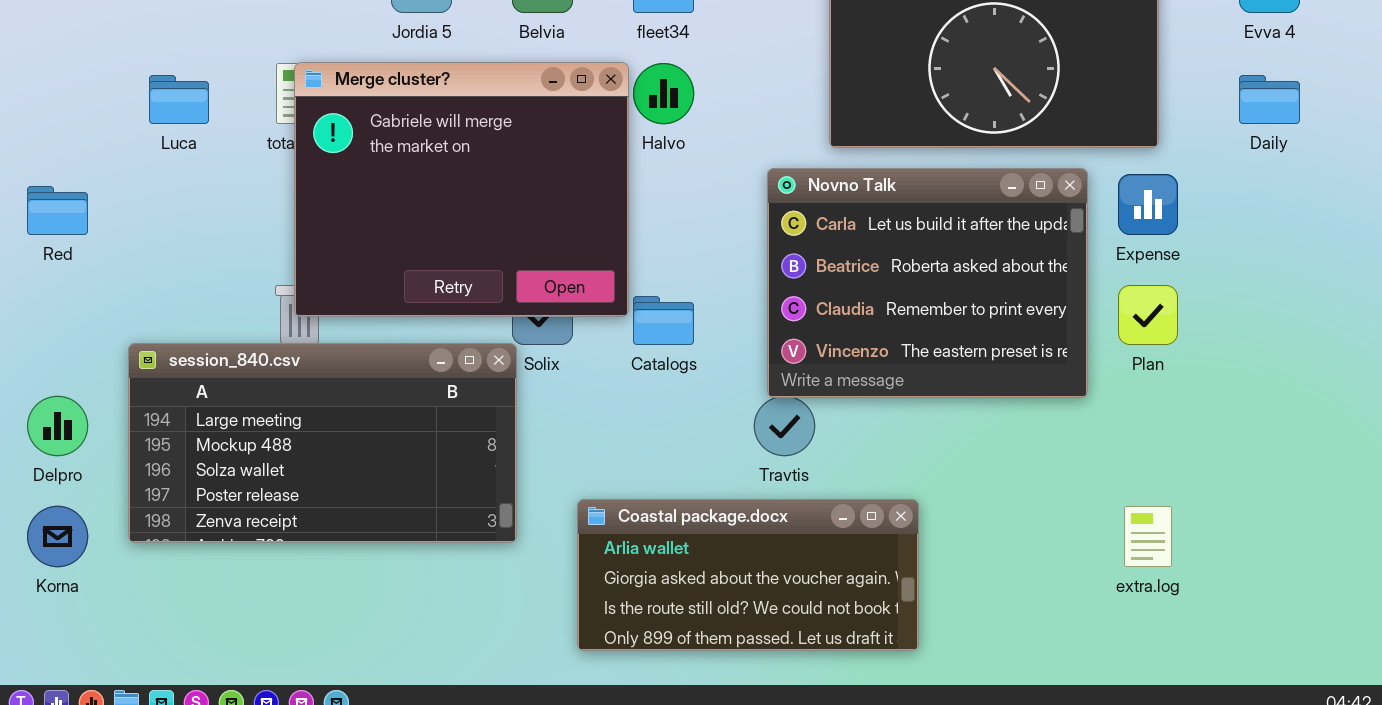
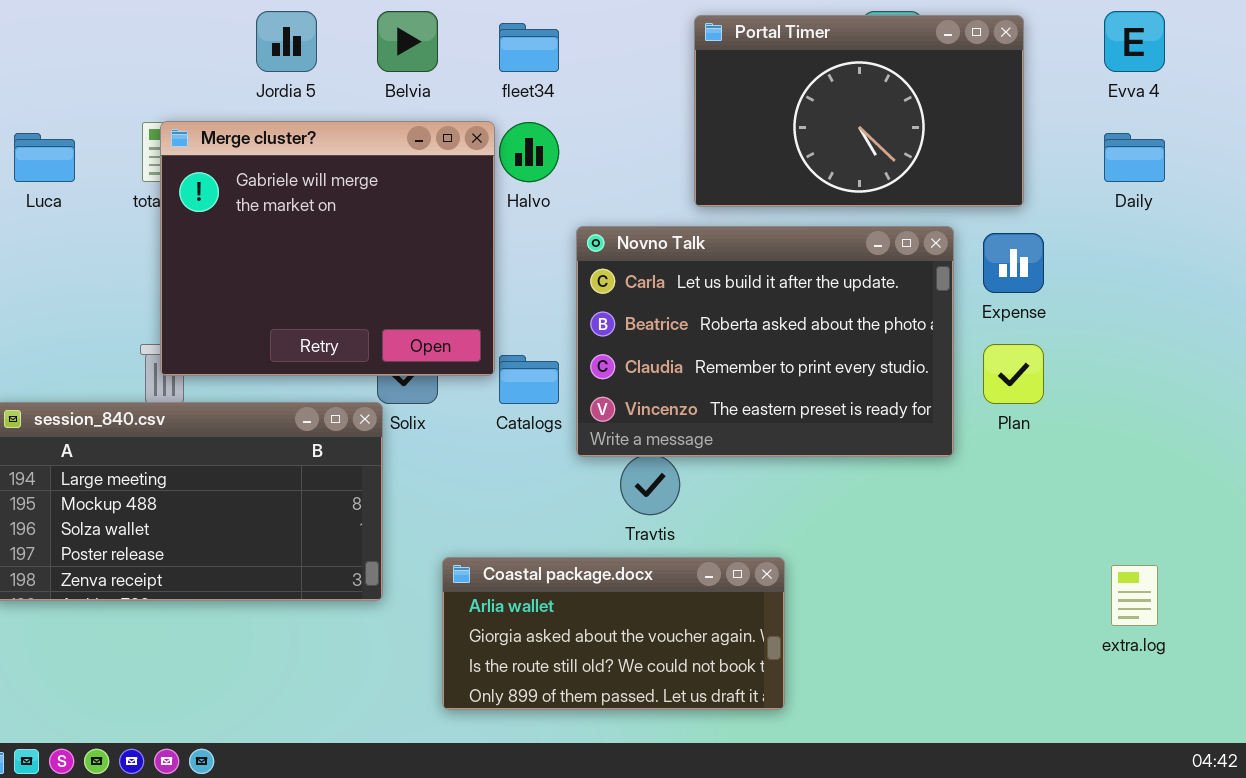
Novno Talk: [767,168,1088,398] -> [576,226,954,457], resized
extra.log: [1124,506,1172,567] -> [1111,565,1158,626], moved

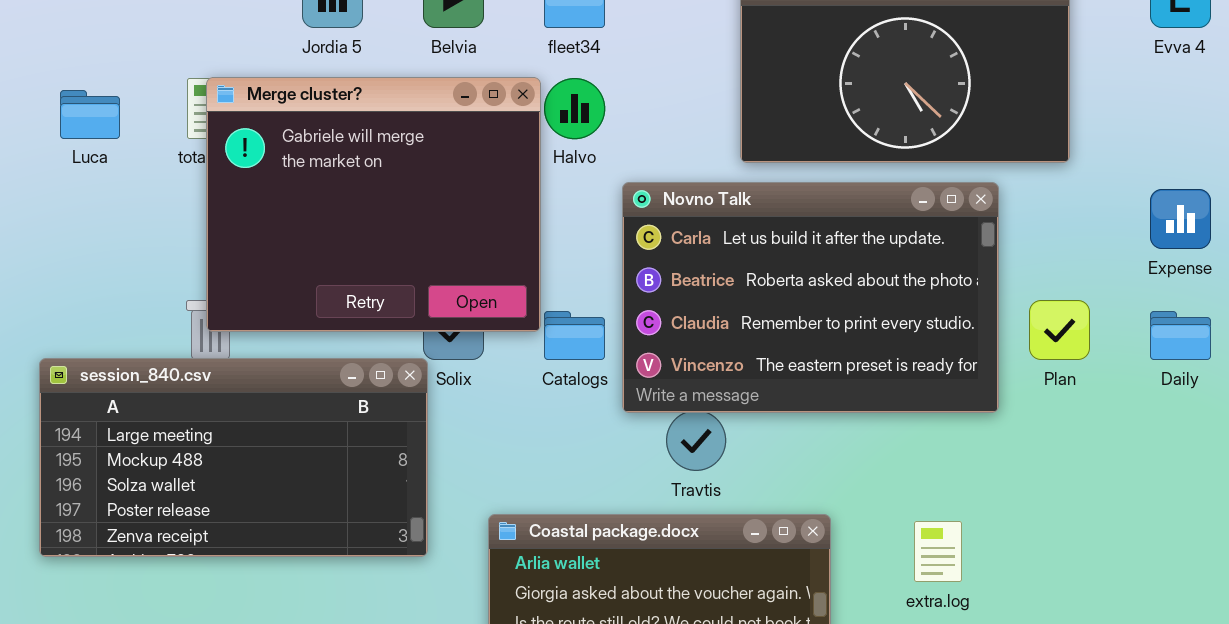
Daily: [1104,133,1165,182] -> [1150,311,1211,360], moved
Expense: [983,233,1044,293] -> [1150,189,1211,249], moved
extra.log: [1111,565,1158,626] -> [914,521,962,582], moved

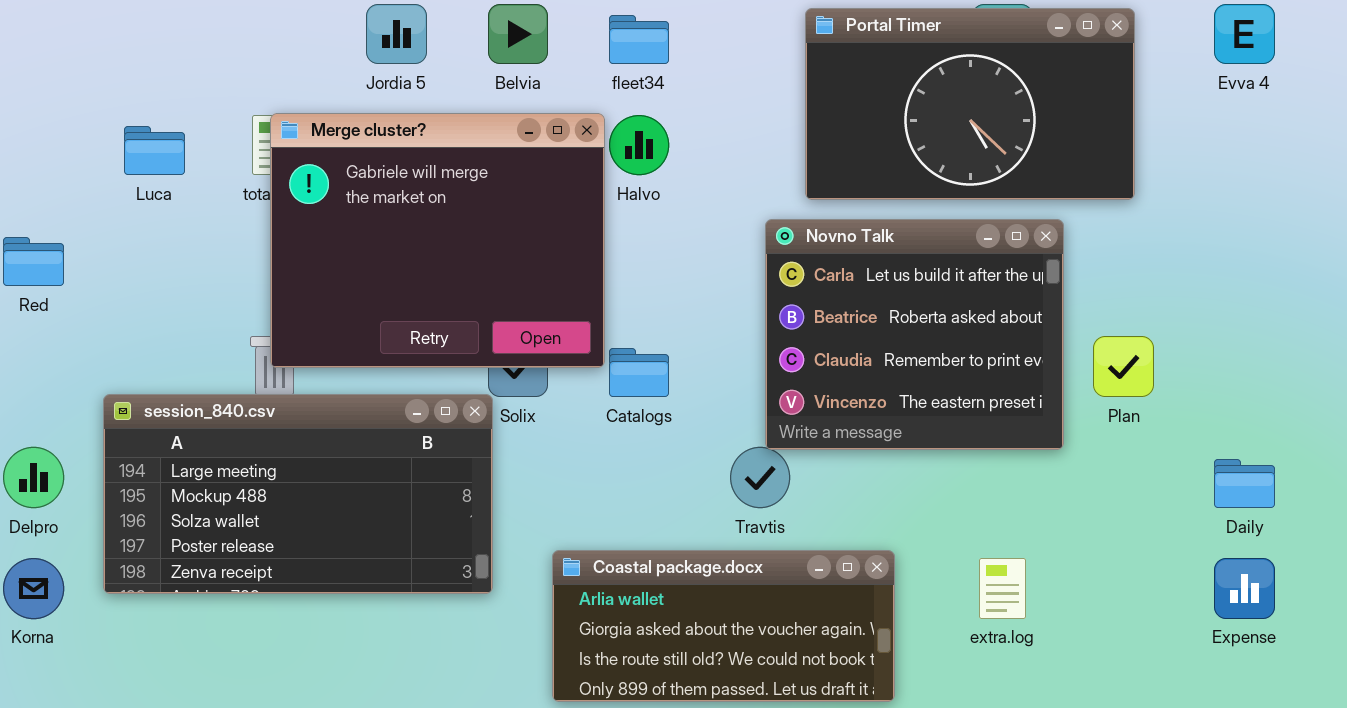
Novno Talk: [622,182,999,413] -> [765,219,1064,450], resized
Expense: [1150,189,1211,249] -> [1214,558,1275,619], moved
Daily: [1150,311,1211,360] -> [1214,459,1275,508], moved

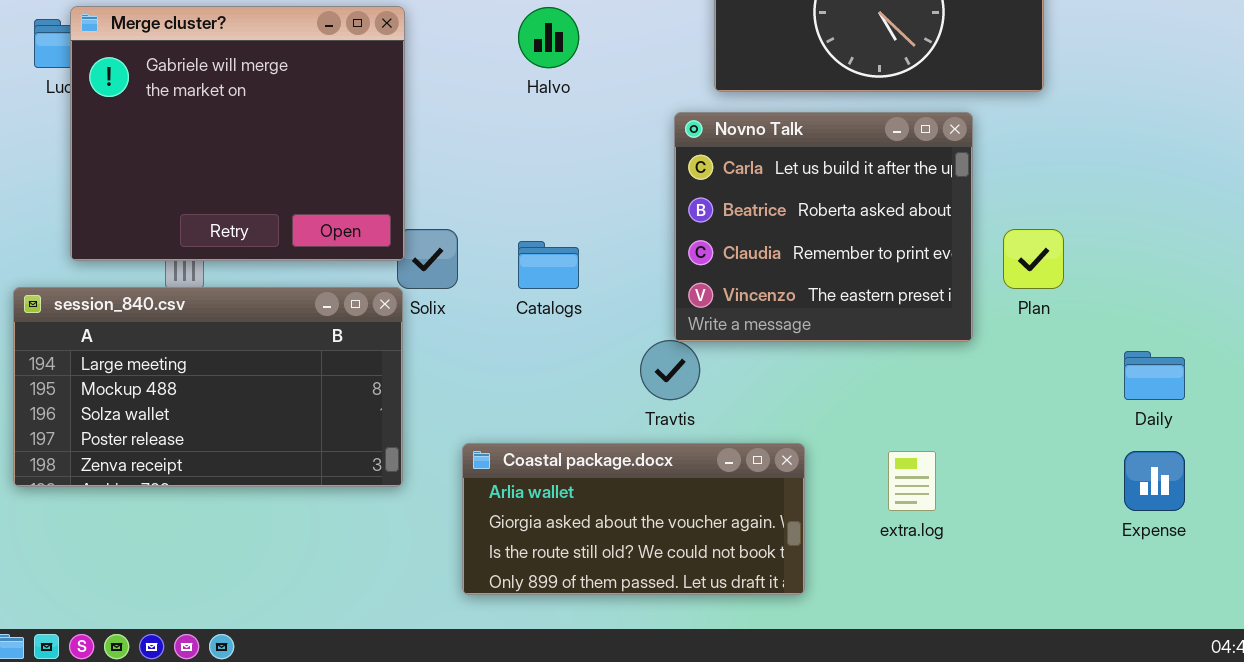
Merge cluster?: [270,113,605,368] -> [70,6,405,261], moved

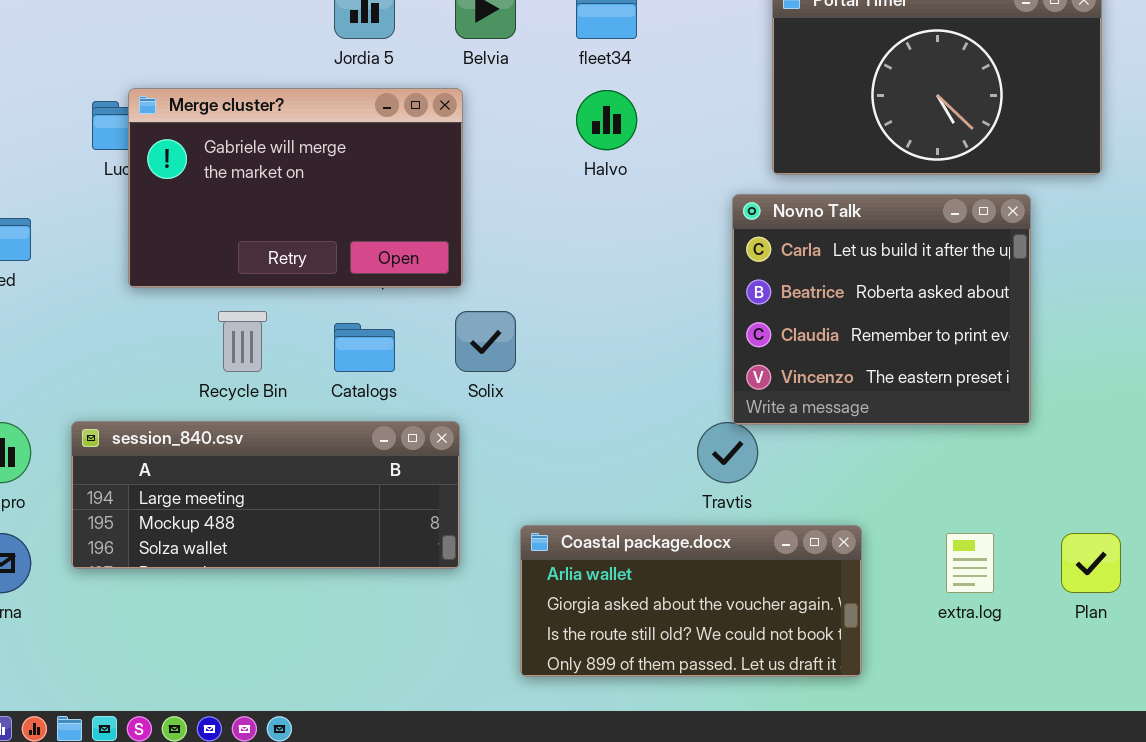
Merge cluster?: [70,6,405,261] -> [128,88,463,288], resized
Plan: [1003,229,1064,289] -> [1061,533,1121,593], moved
Catalogs: [518,241,579,289] -> [334,323,395,372], moved
session_840.csv: [13,287,403,487] -> [71,421,460,569], resized

